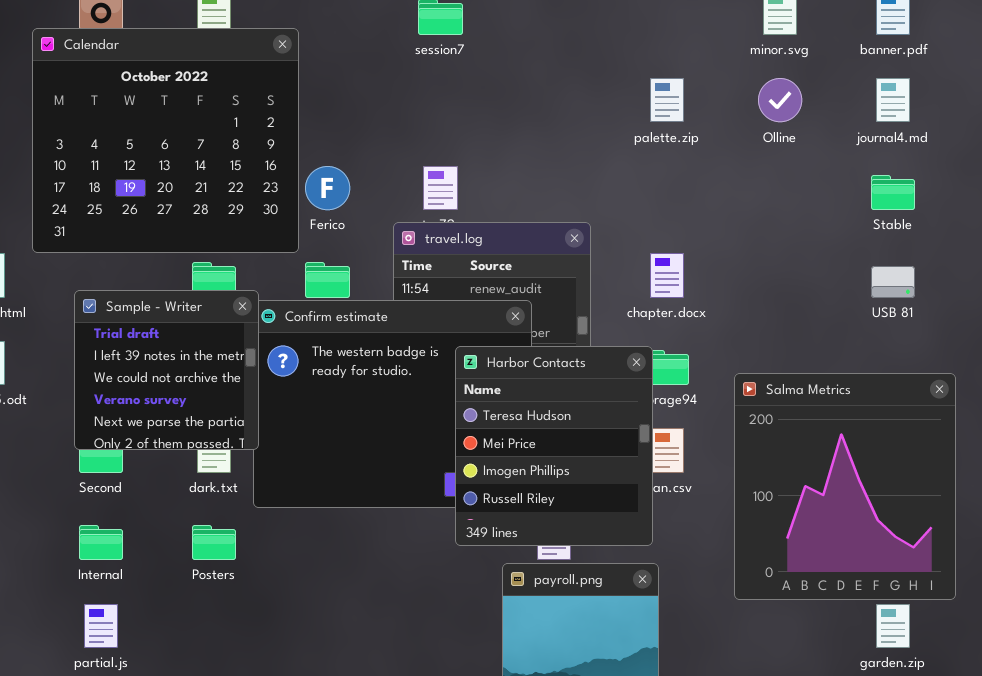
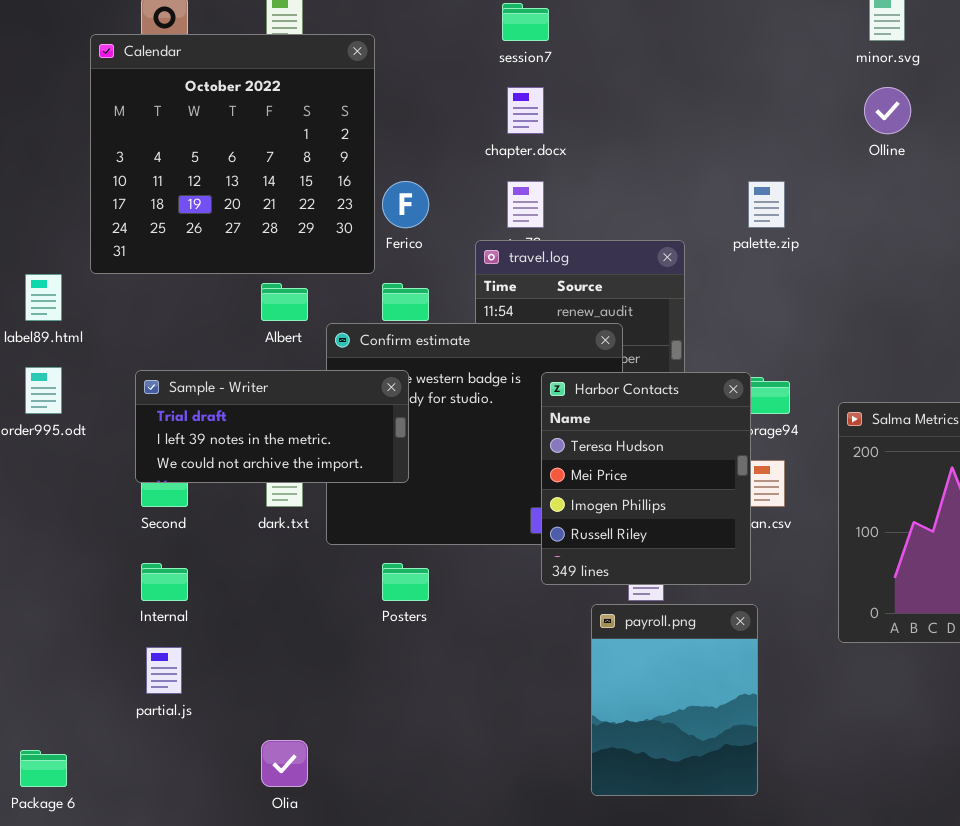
palette.zip: [650,78,684,122] -> [748,181,785,228], moved
chapter.docx: [650,253,684,298] -> [507,87,544,134], moved
Sample - Writer: [74,290,259,450] -> [135,370,409,483], resized
Posters: [192,525,236,560] -> [382,563,429,601], moved

